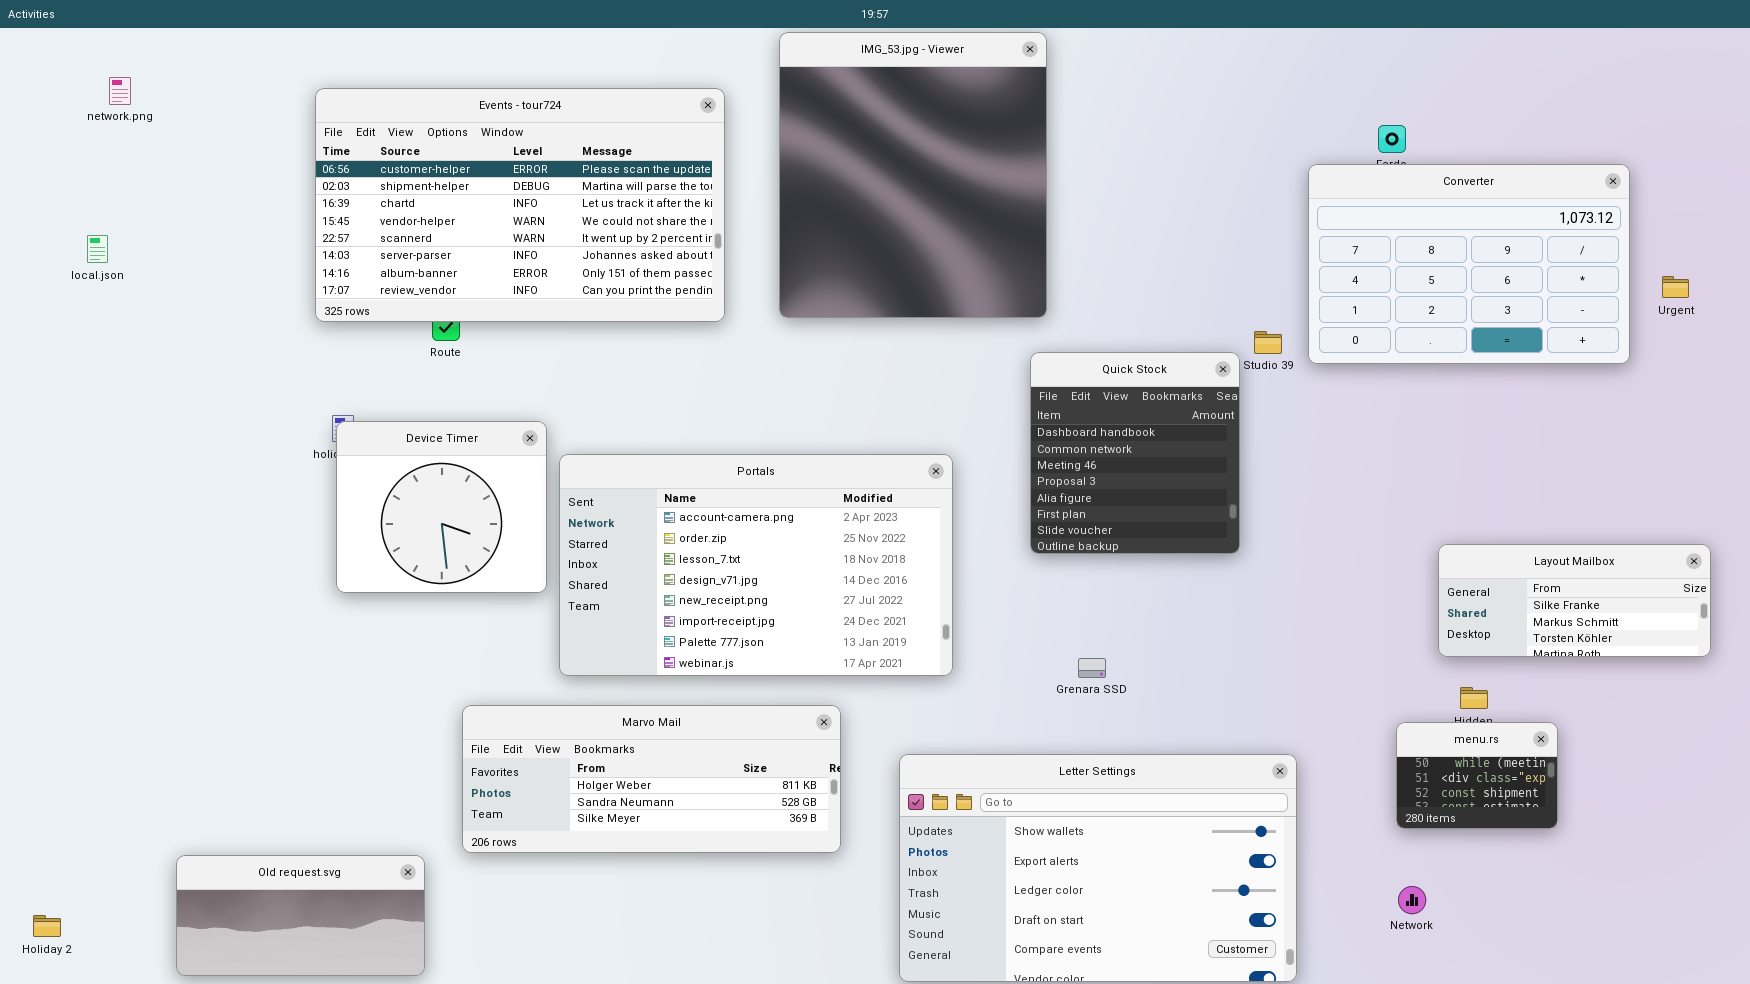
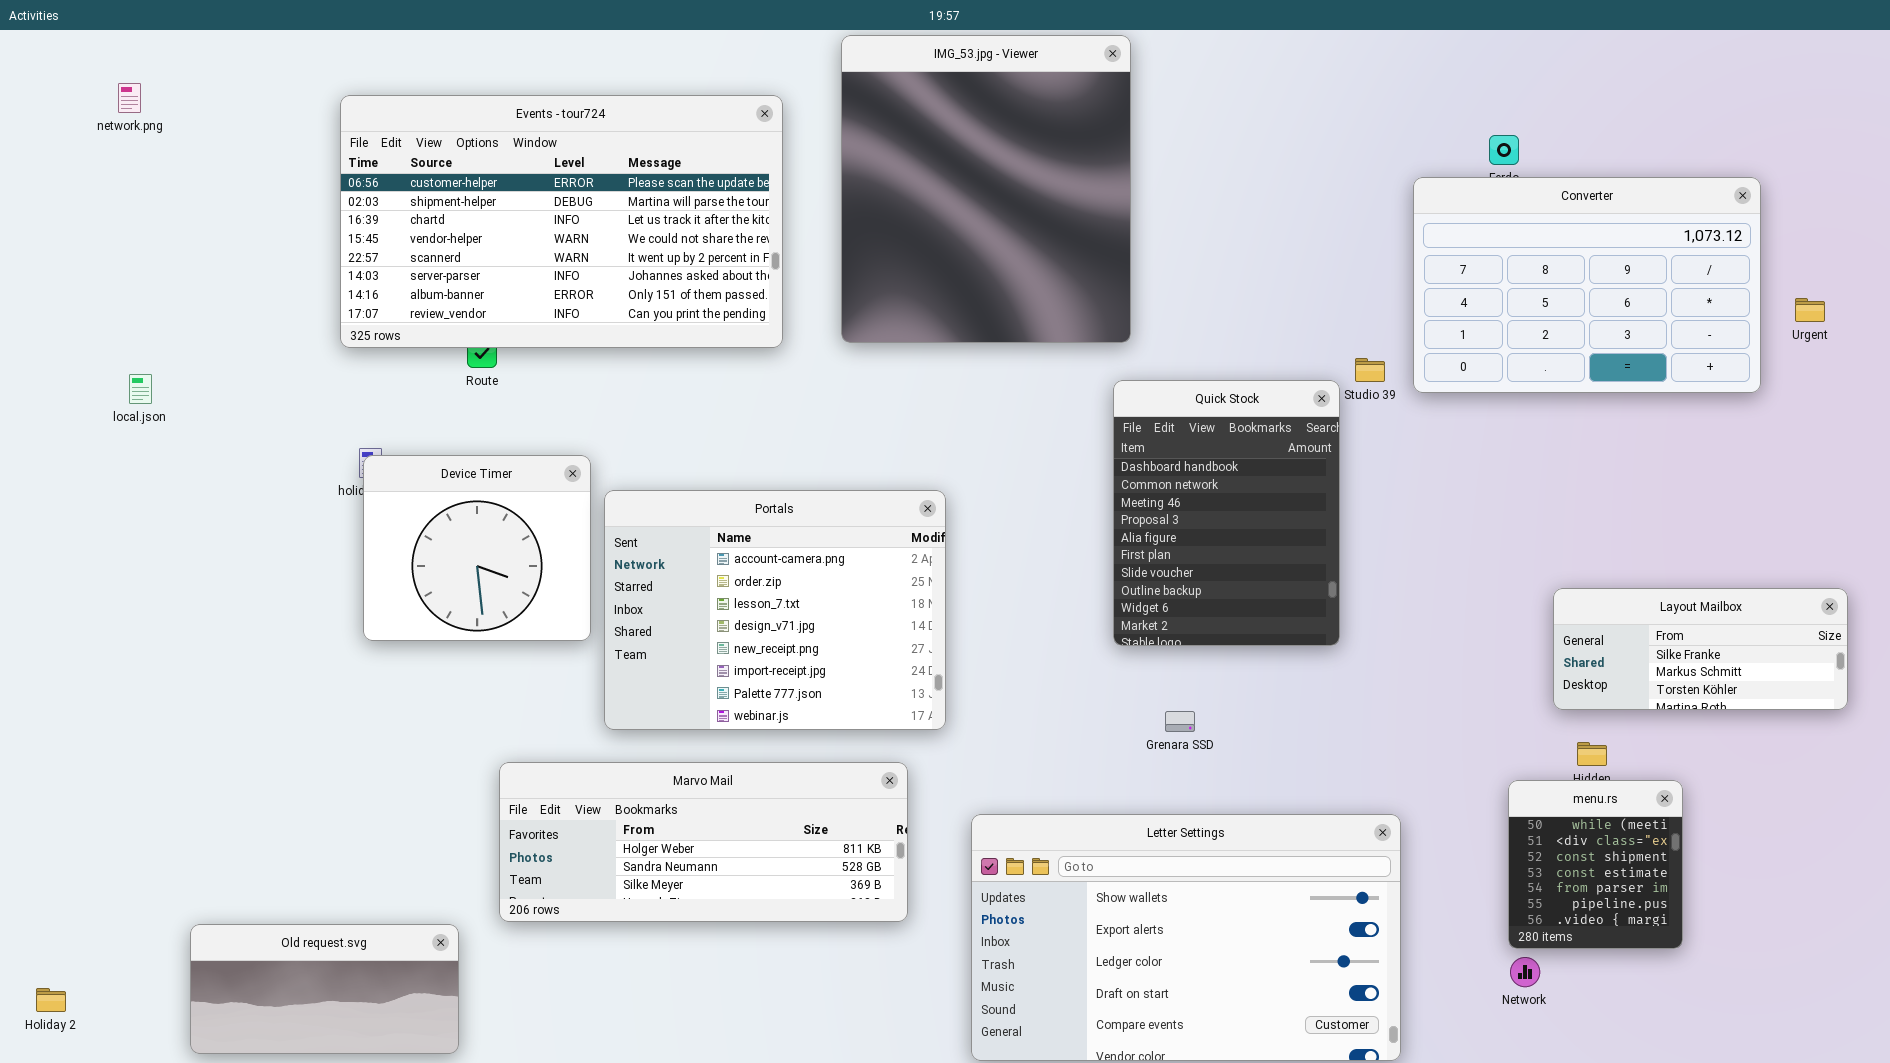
local.json: [87,235,108,263] -> [129,374,152,404], moved
Quick Stock: [1030,352,1240,554] -> [1113,380,1340,646], resized
Portals: [559,454,953,676] -> [604,490,946,730], resized
menu.rs: [1396,722,1558,829] -> [1508,780,1683,949], resized

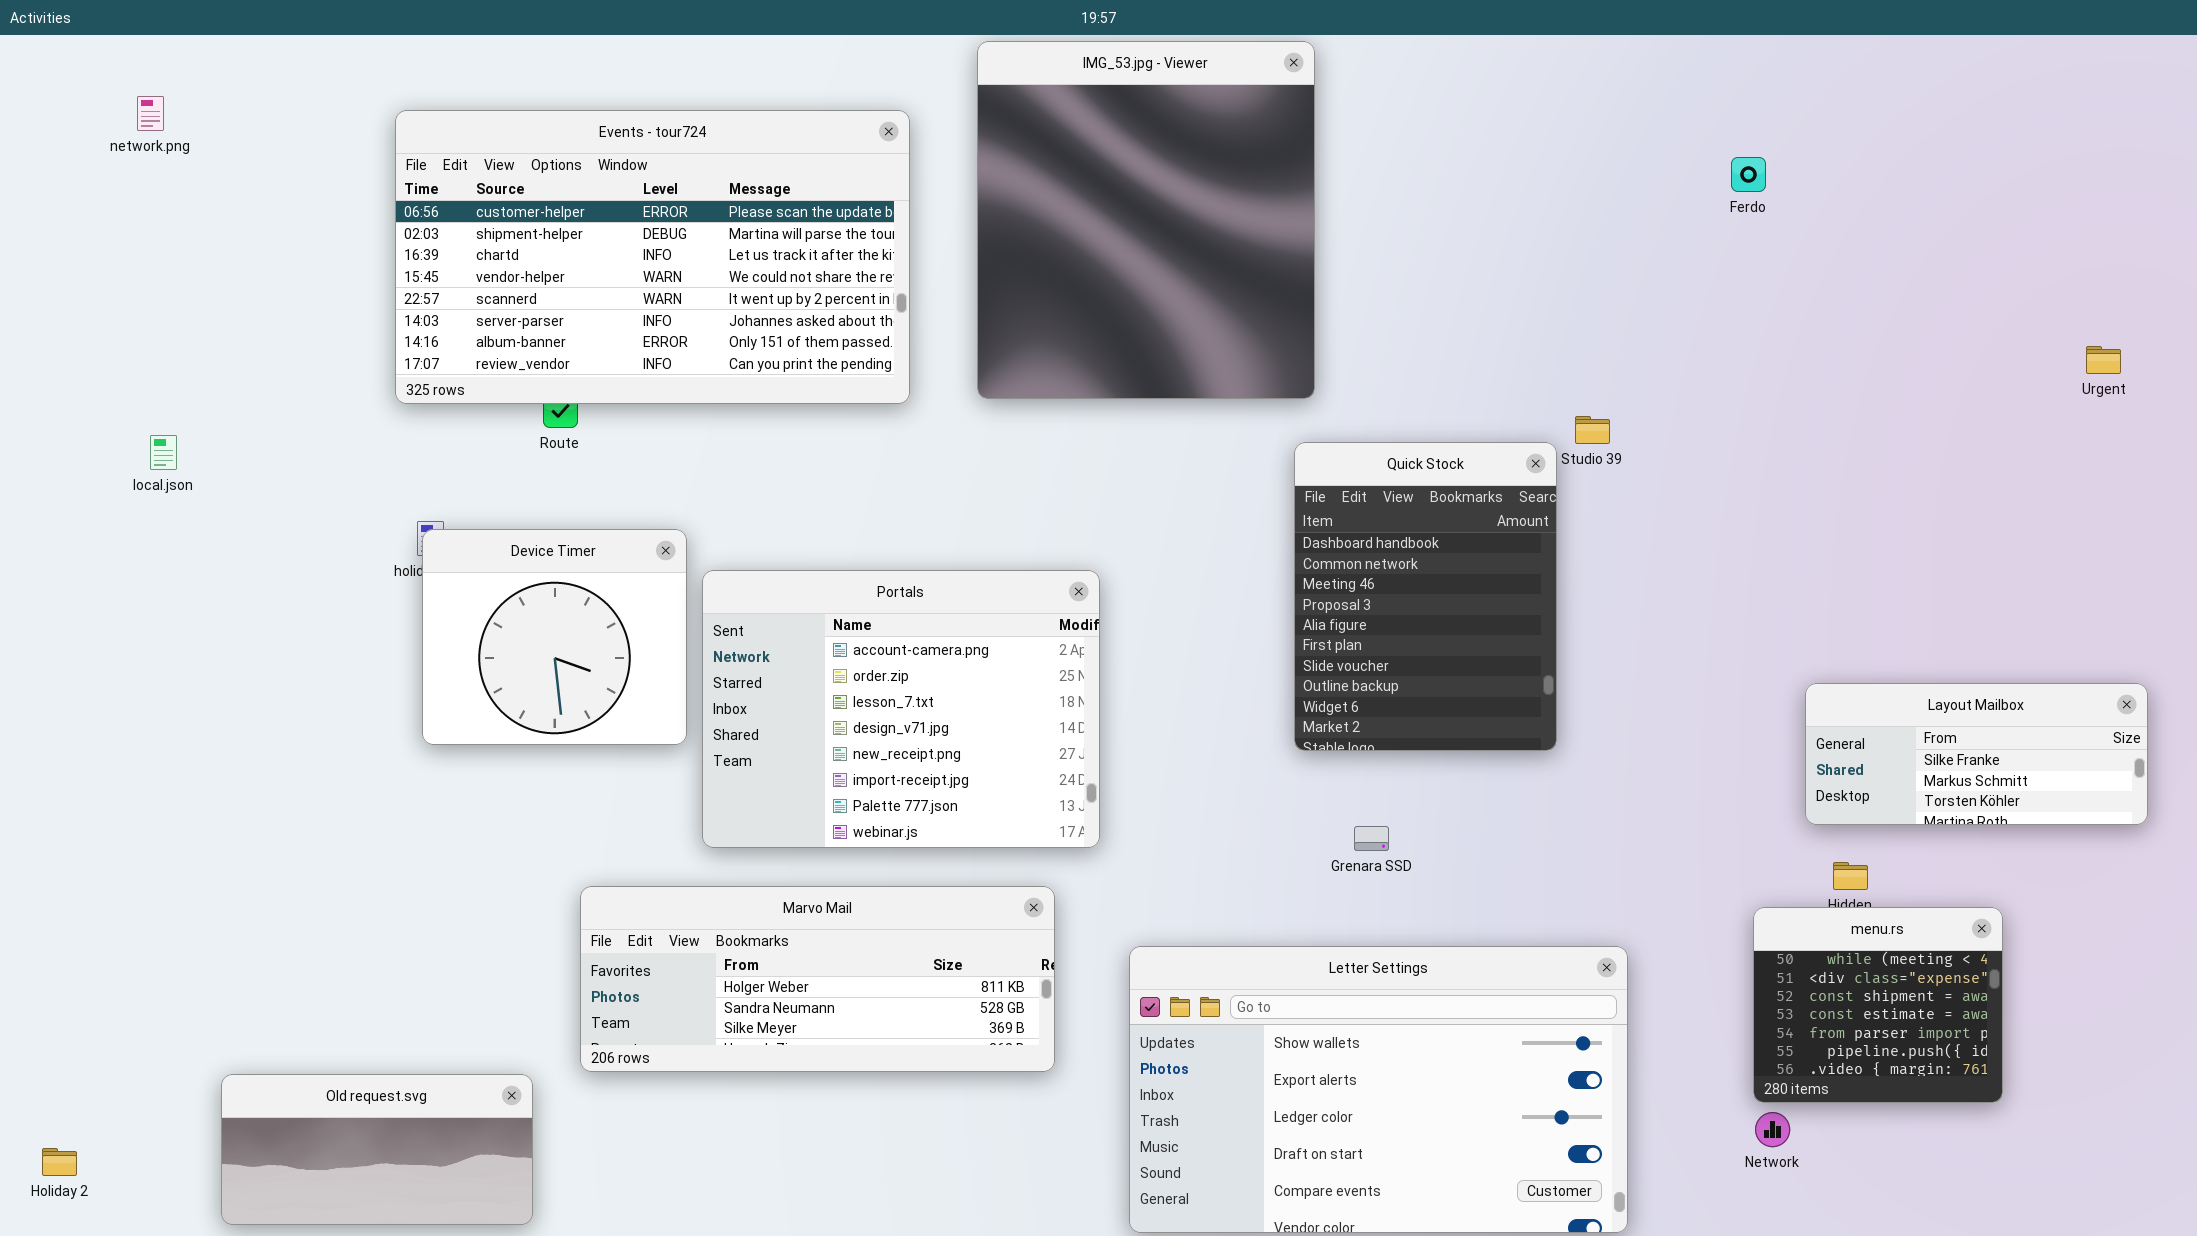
Converter: [1413,177,1761,393] -> none, closed
menu.rs: [1508,780,1683,949] -> [1753,907,2003,1103], resized

